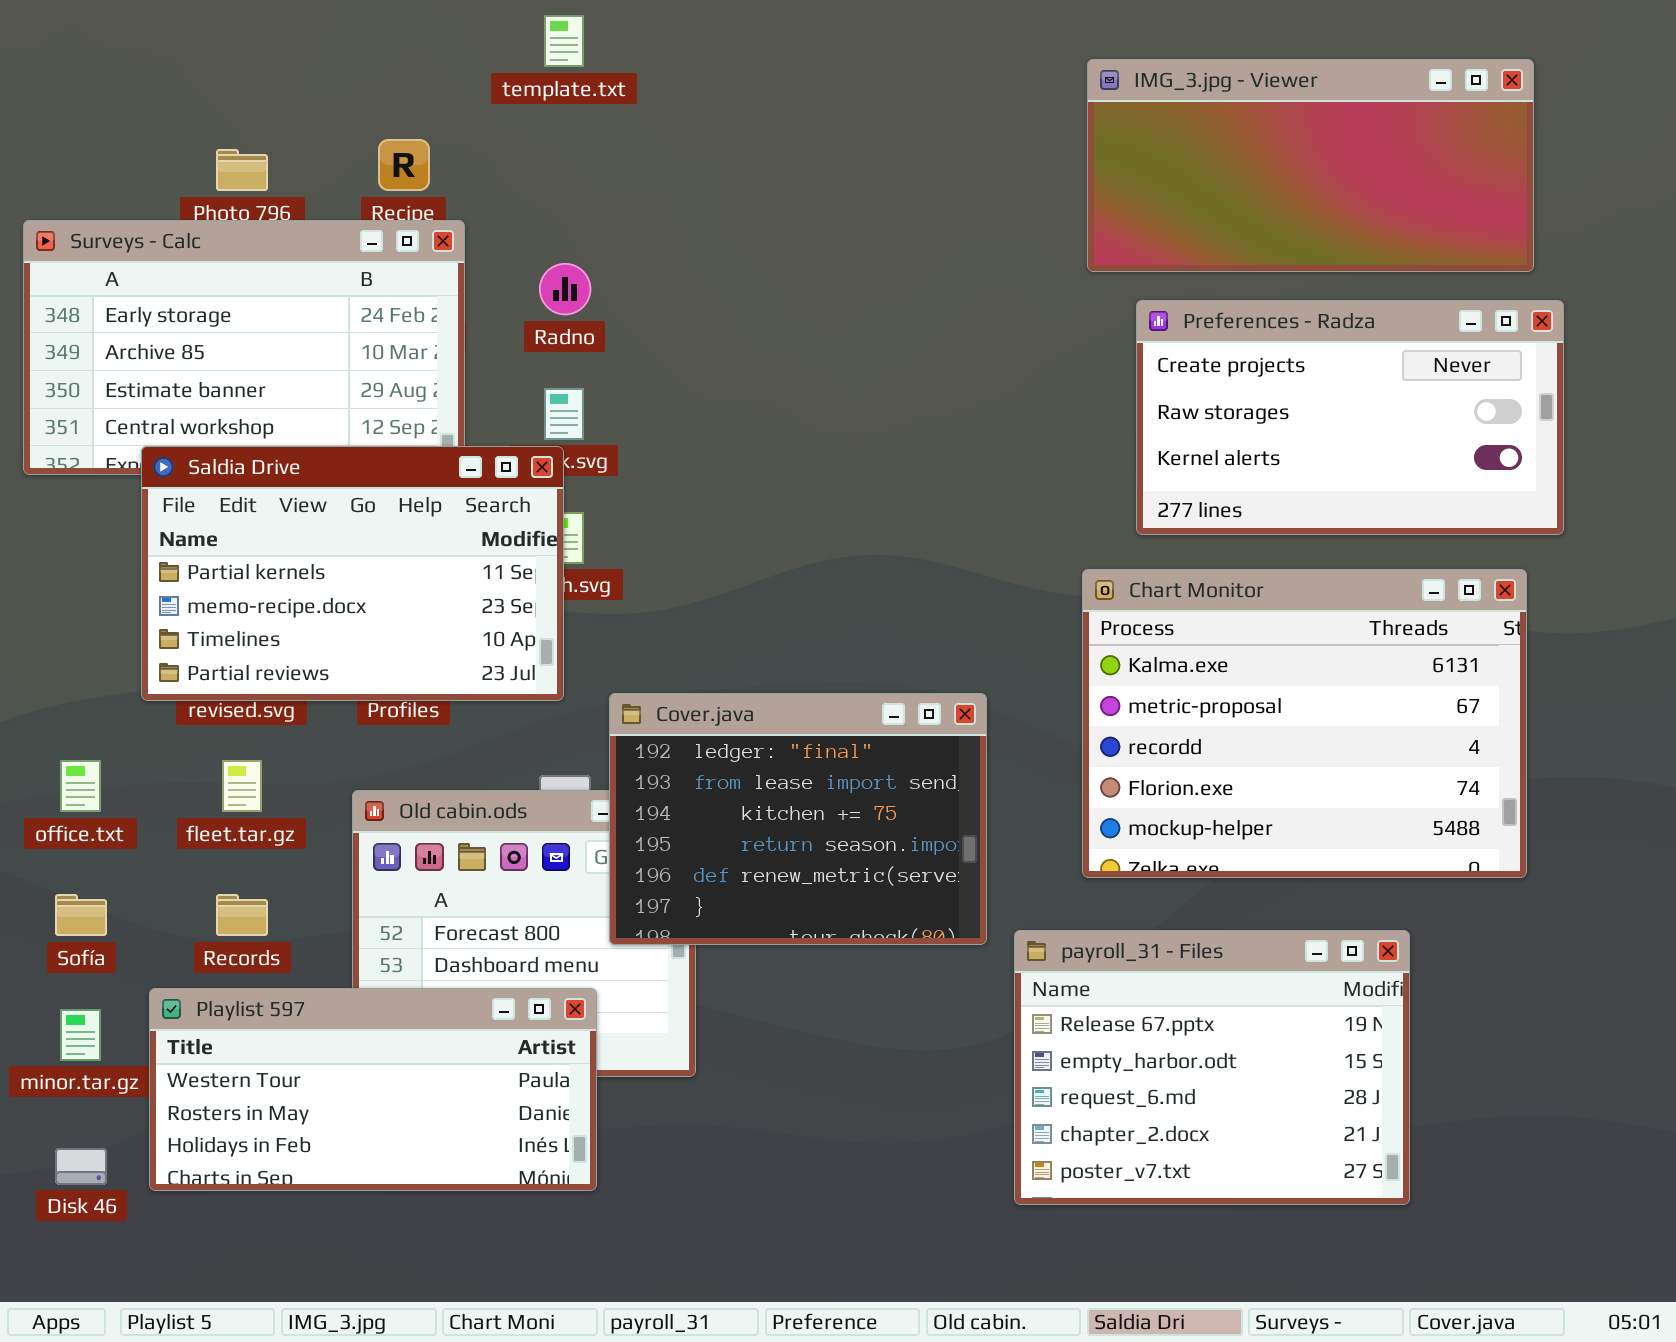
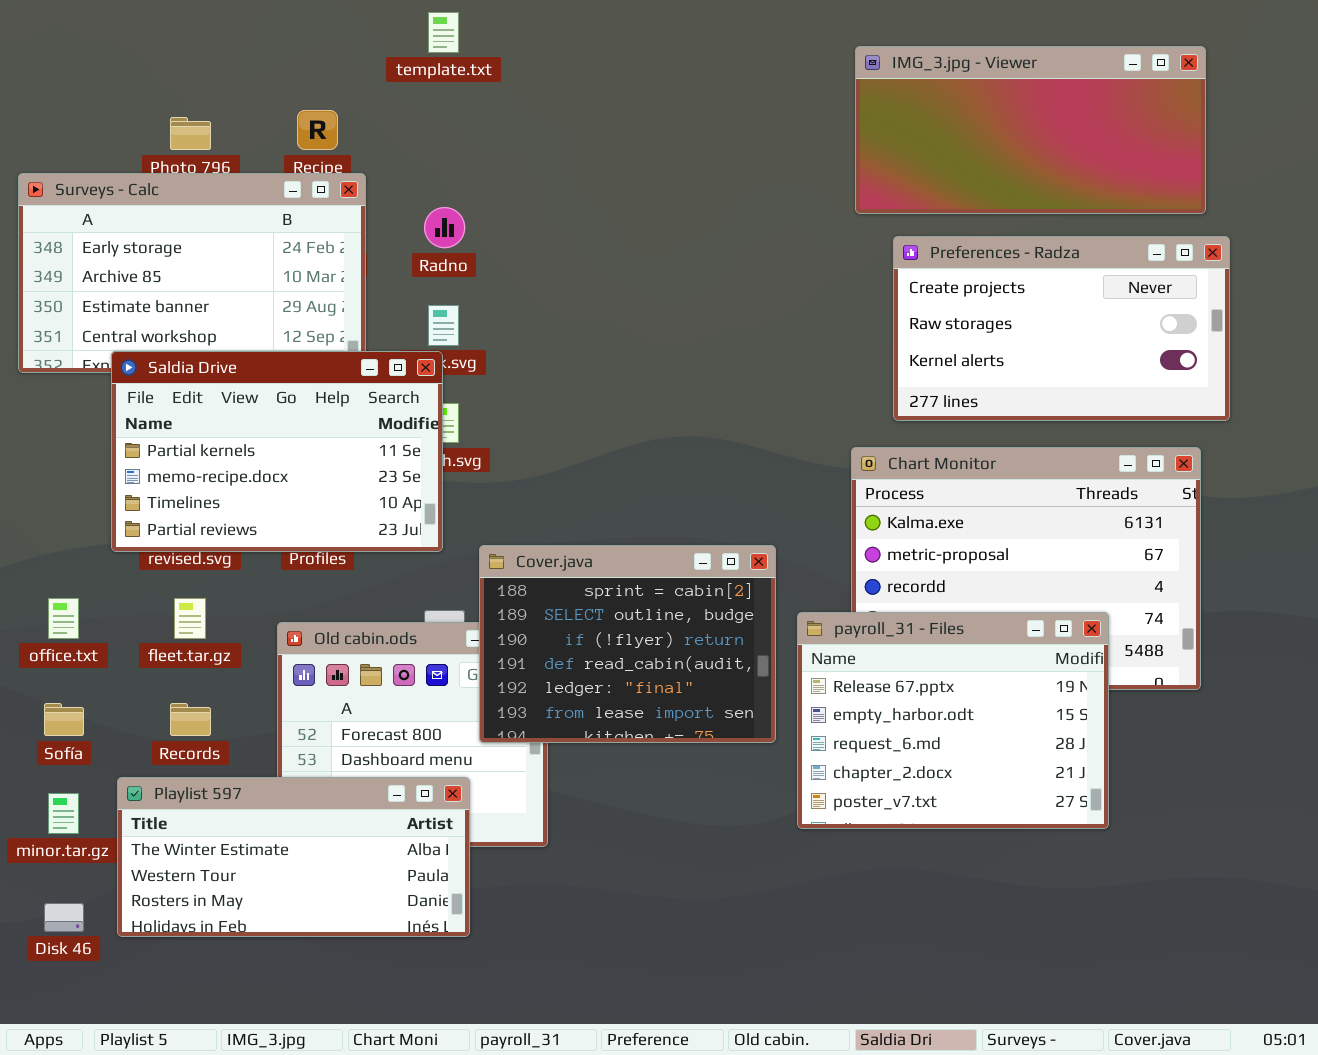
Cover.java: [609,693,987,945] -> [479,545,776,743], scrolled up 4 rows
payroll_31 - Files: [1014,930,1410,1205] -> [797,612,1109,829], moved
Playlist 597: [149,988,597,1191] -> [117,777,470,937], scrolled up 1 row

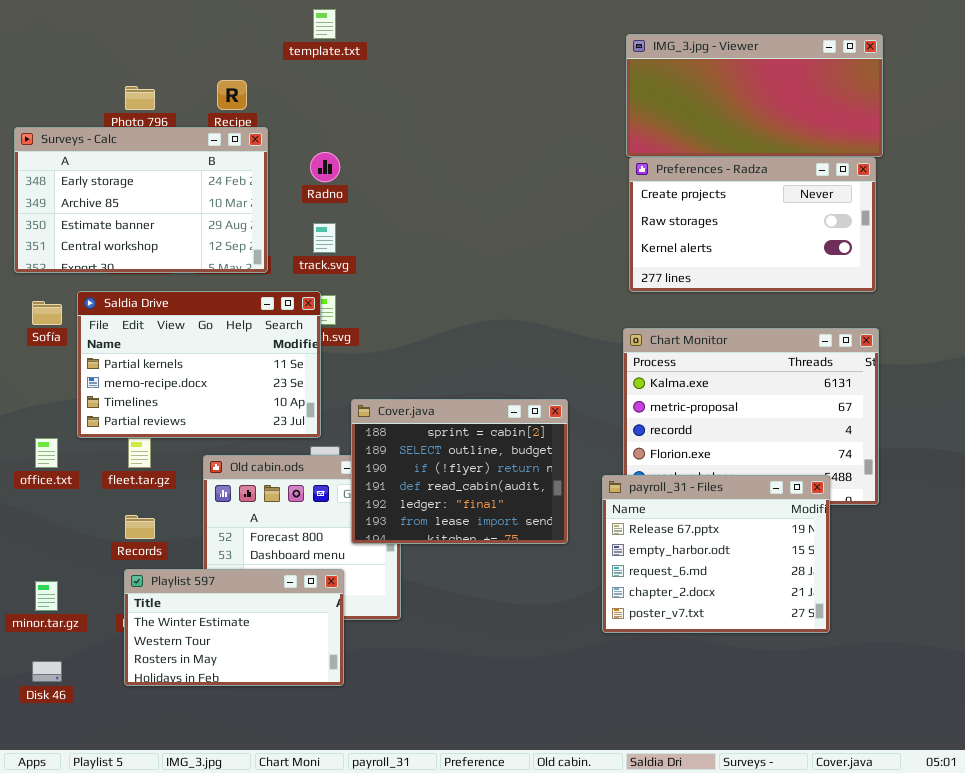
Preferences - Radza: [893,236,1230,421] -> [629,157,876,292], moved
Saldia Drive: [111,351,443,552] -> [77,291,321,438], moved
payroll_31 - Files: [797,612,1109,829] -> [602,475,830,633], moved
Sofía: [44,703,84,736] -> [32,301,62,325], moved
Playlist 597: [117,777,470,937] -> [124,569,344,686], resized

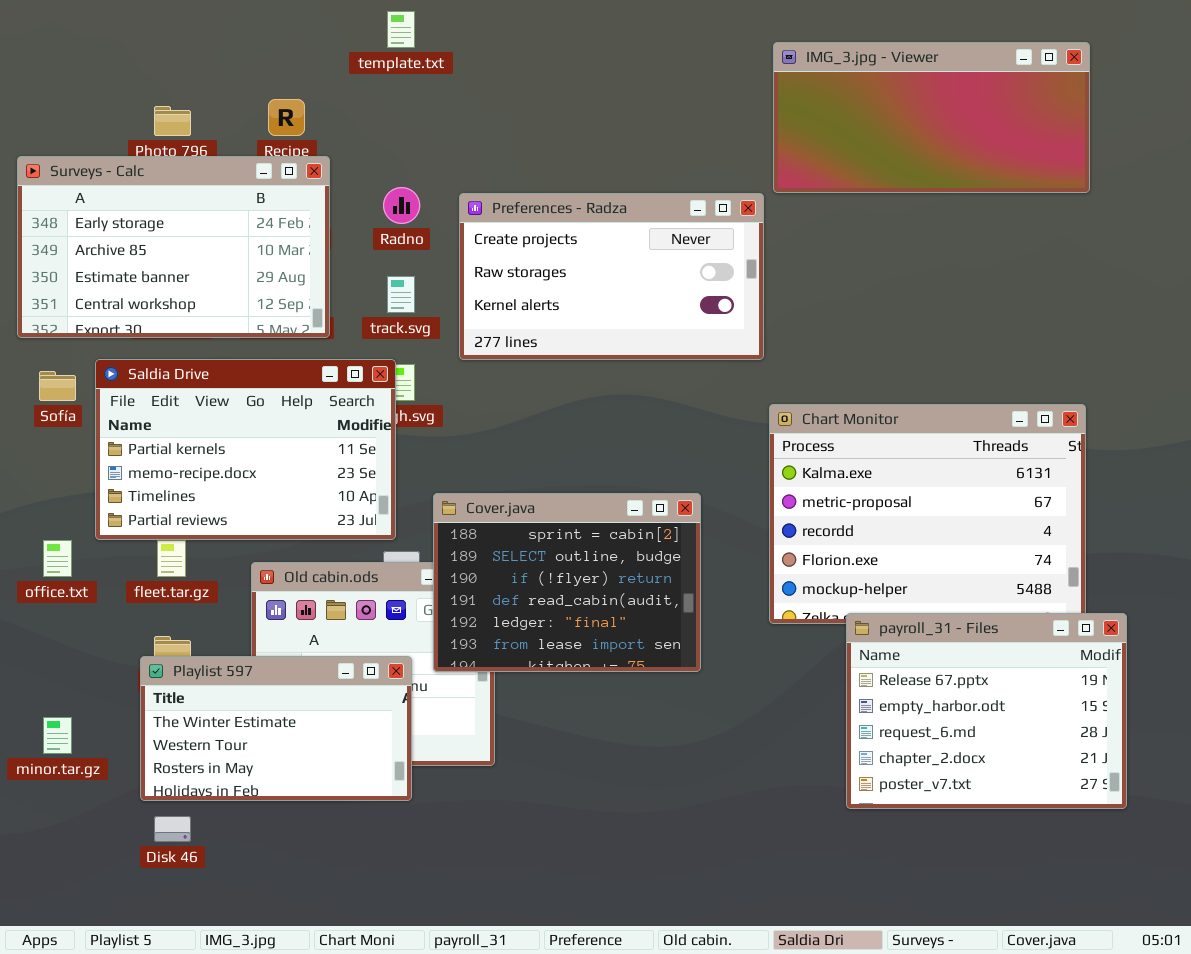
Preferences - Radza: [629,157,876,292] -> [459,193,764,360], moved
payroll_31 - Files: [602,475,830,633] -> [846,613,1127,809], moved
Playlist 597: [124,569,344,686] -> [140,656,412,801], moved
Disk 46: [32,661,62,682] -> [154,816,191,842], moved

